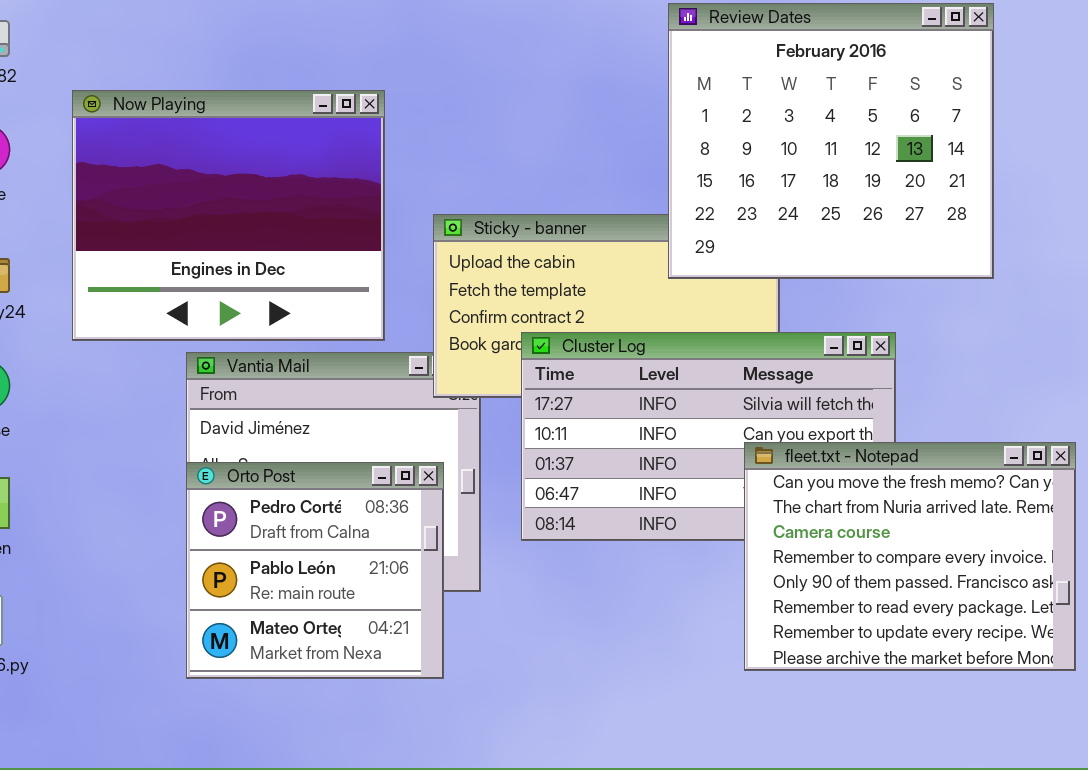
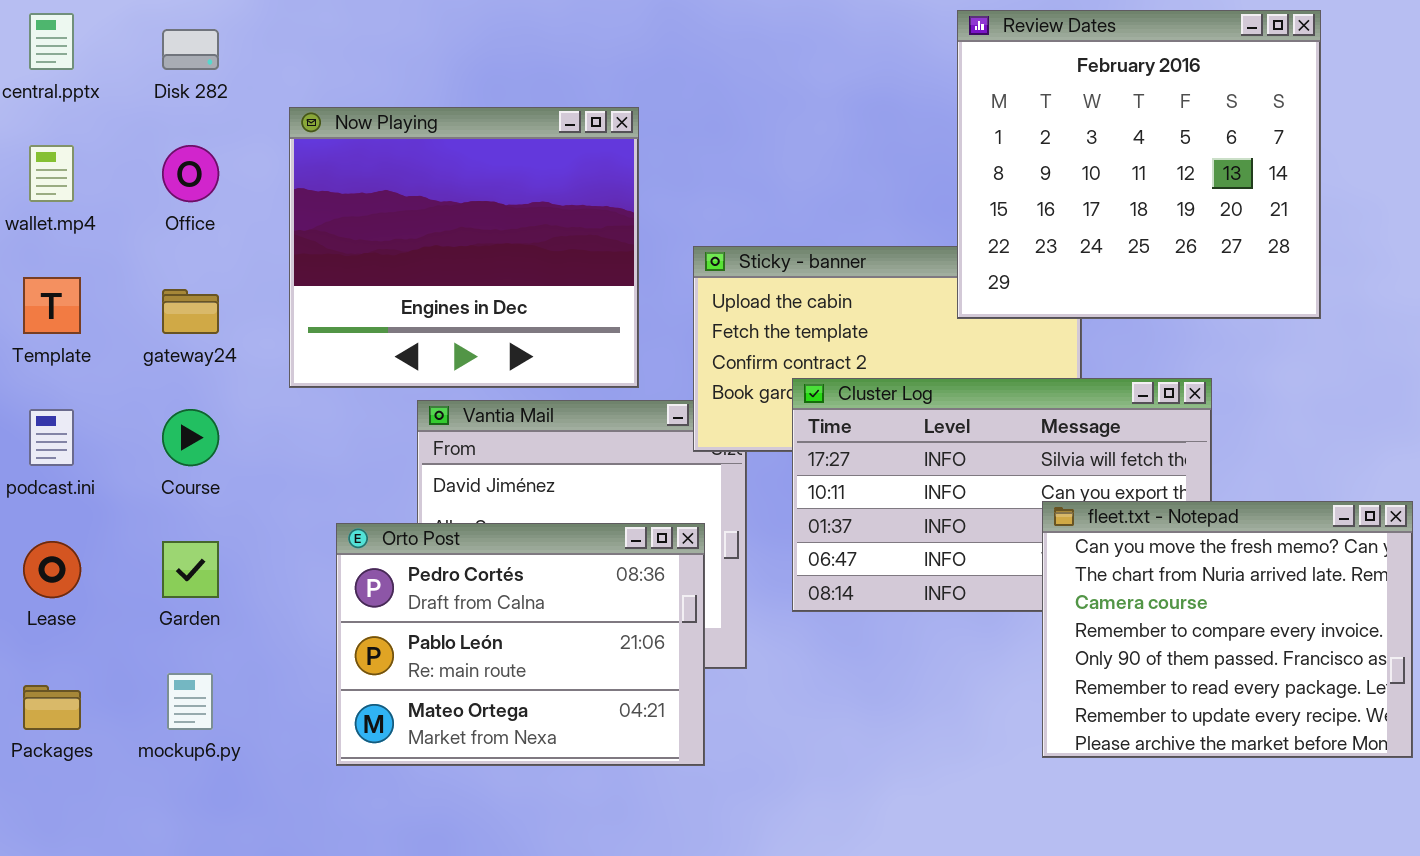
Orto Post: [186,462,444,679] -> [336,523,705,766], resized

